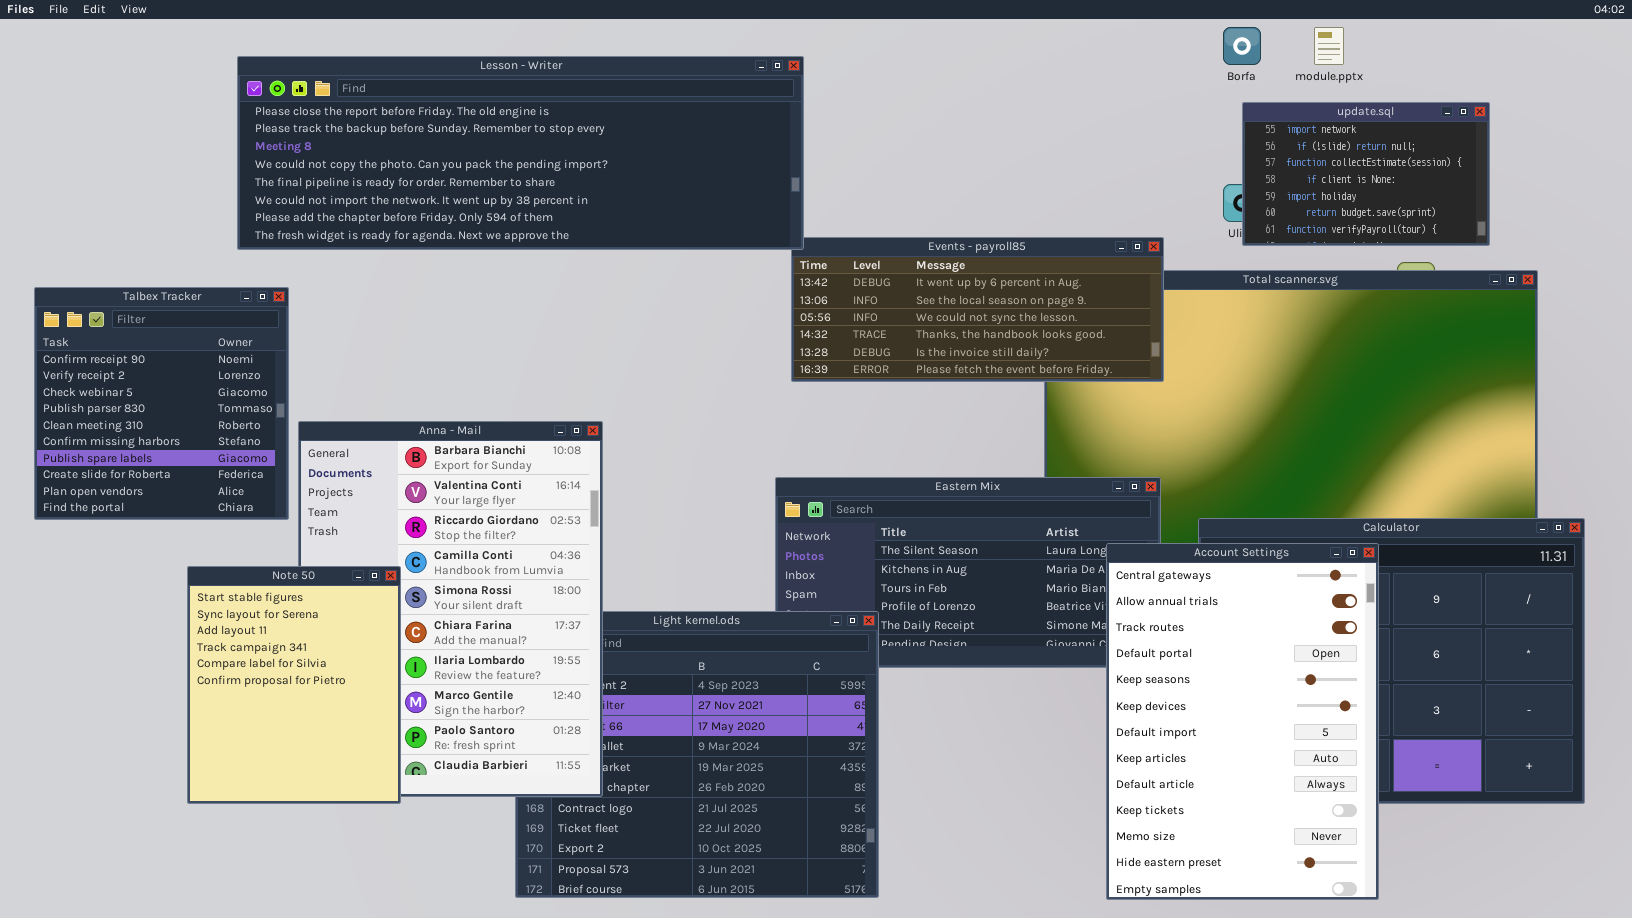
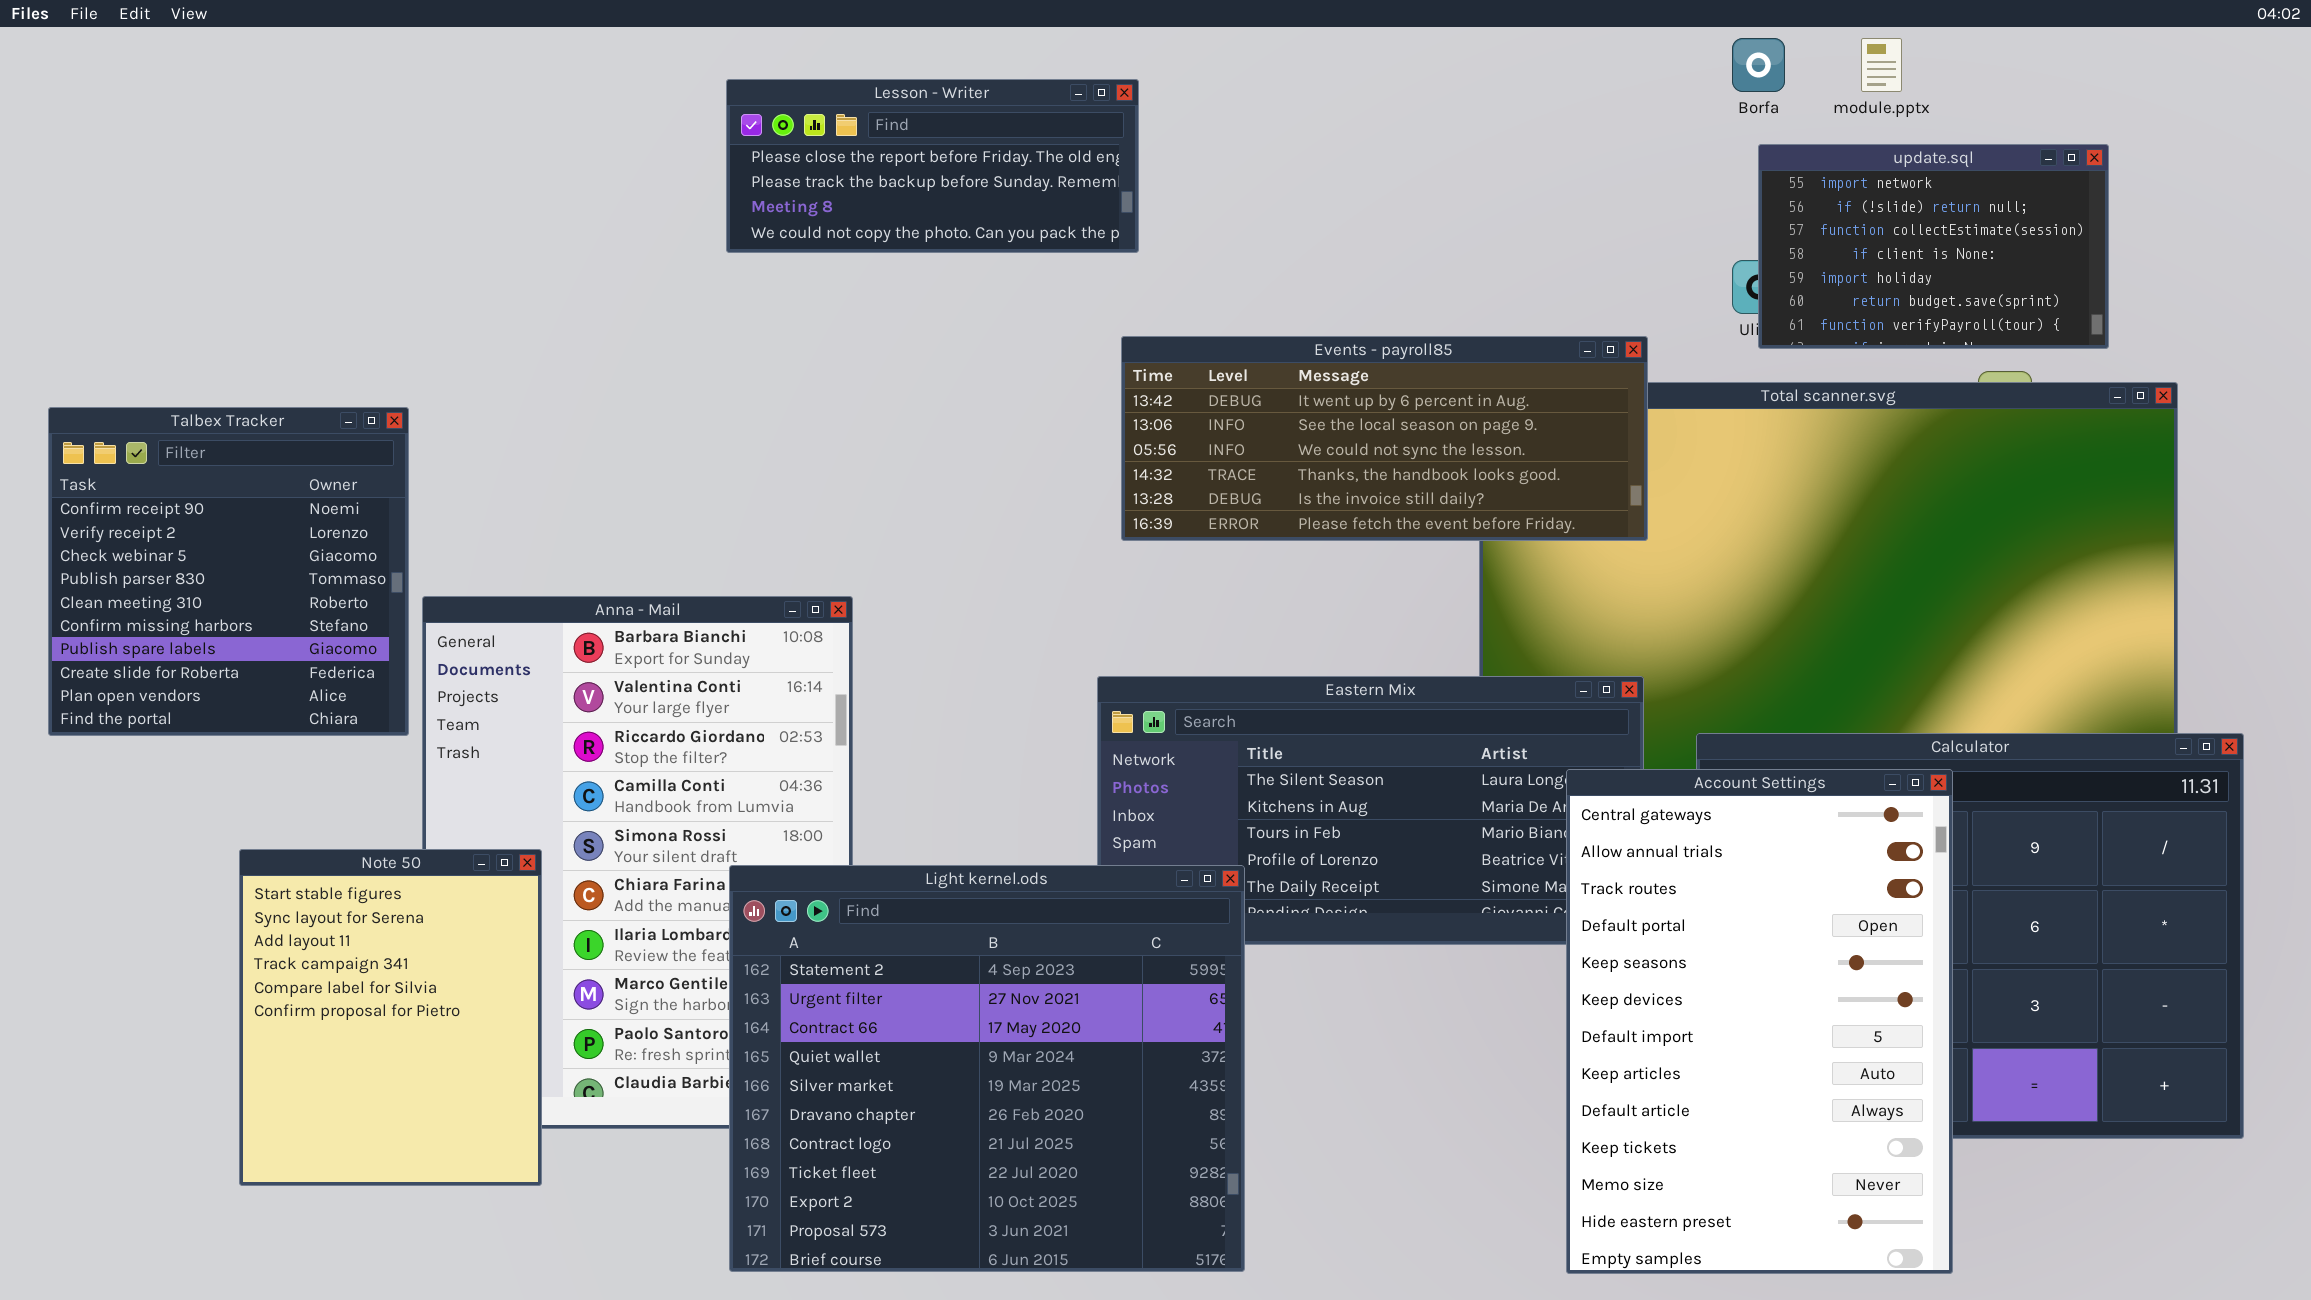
Lesson - Writer: [237,56,804,250] -> [726,79,1139,253], resized
Note 50: [187,566,401,804] -> [239,849,542,1186], moved
Light kernel.ods: [515,611,879,898] -> [729,865,1245,1272], raised

